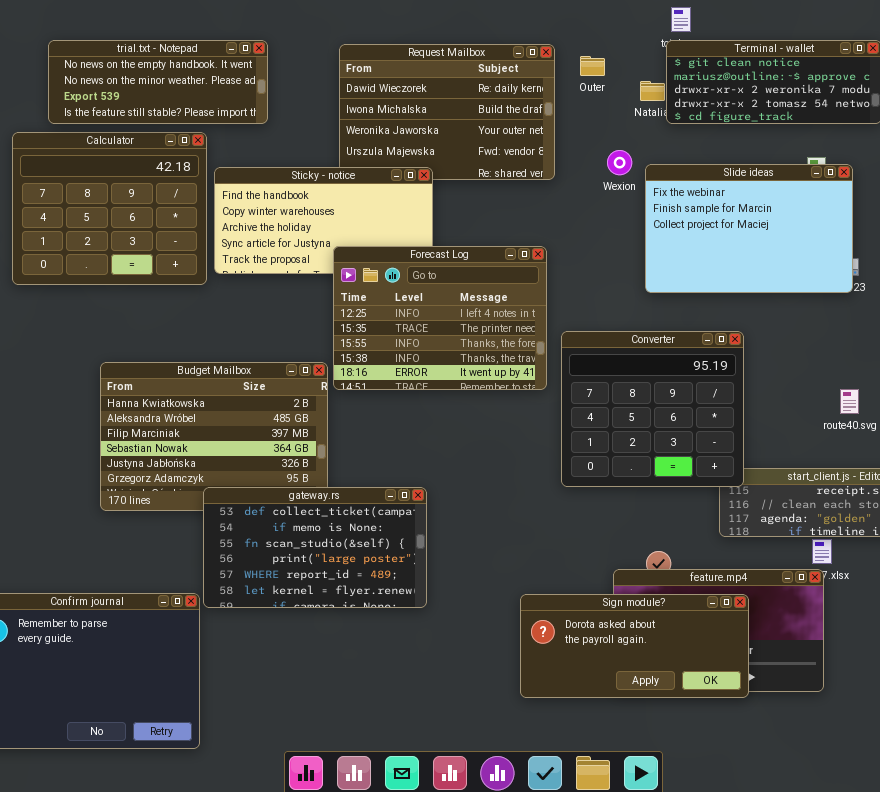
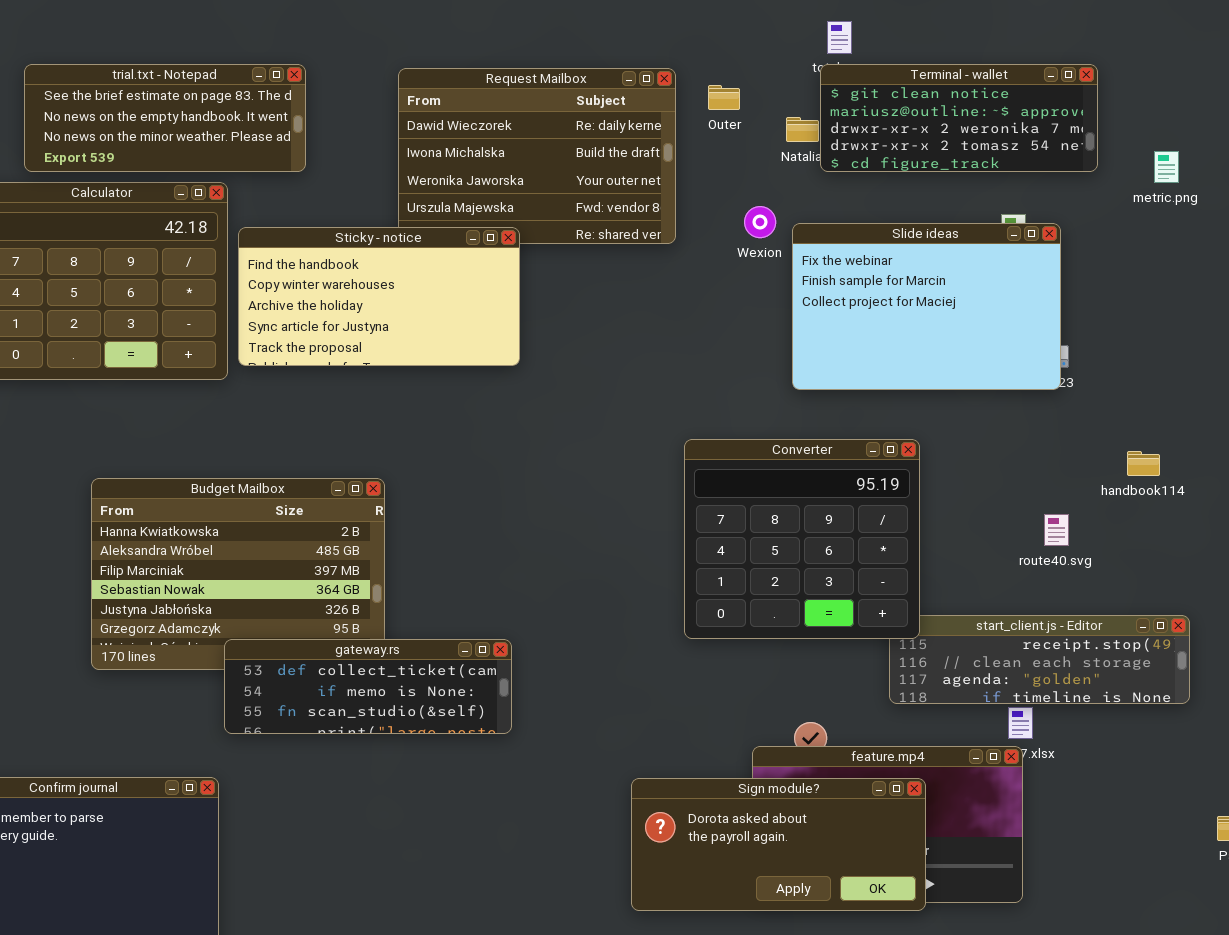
trial.txt - Notepad: [48,40,268,124] -> [24,64,306,172], scrolled up 1 row
Forecast Log: [333,246,547,390] -> none, closed
gateway.rs: [203,487,427,608] -> [224,639,512,734], resized

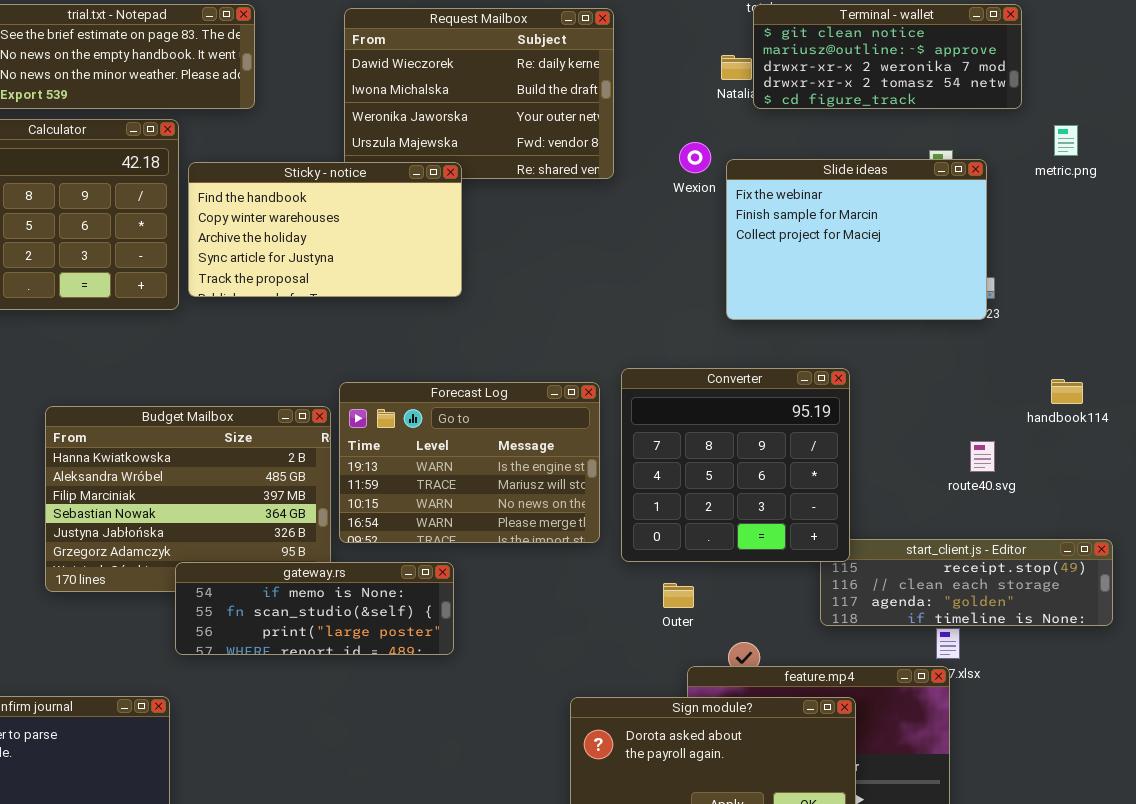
Outer: [708,85,740,110] -> [663,583,694,608], moved
metric.png: [1154,151,1179,183] -> [1054,125,1078,156], moved
Forecast Log: none -> [339,382,600,543], opened
gateway.rs: [224,639,512,734] -> [175,562,454,655], scrolled down 1 row

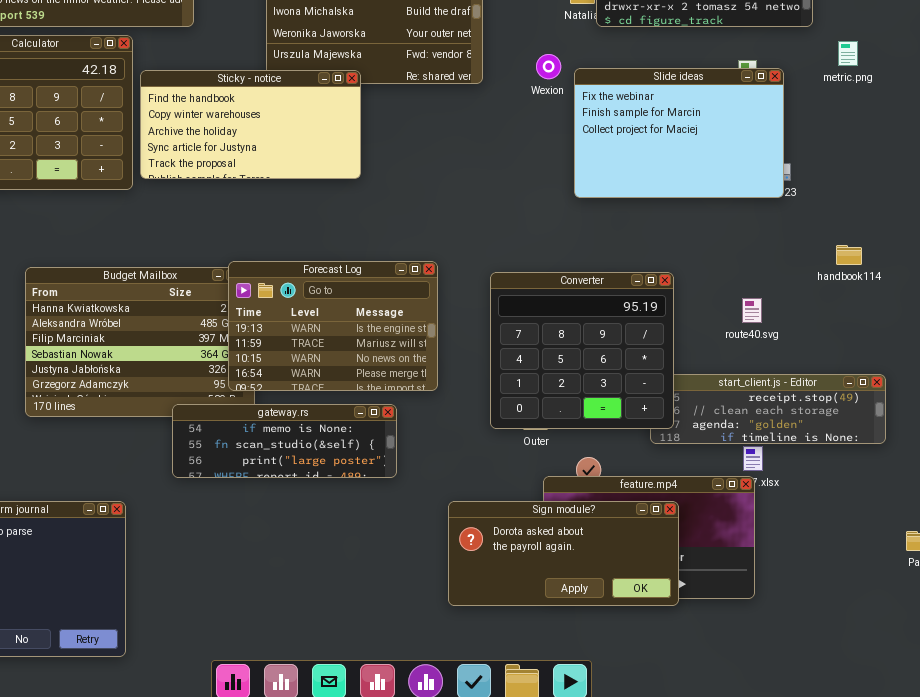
Converter: [621,368,850,562] -> [490,272,674,429], moved
Forecast Log: [339,382,600,543] -> [228,261,438,391], moved
route40.svg: [970,441,995,472] -> [742,298,762,323], moved
gateway.rs: [175,562,454,655] -> [172,404,397,478], moved

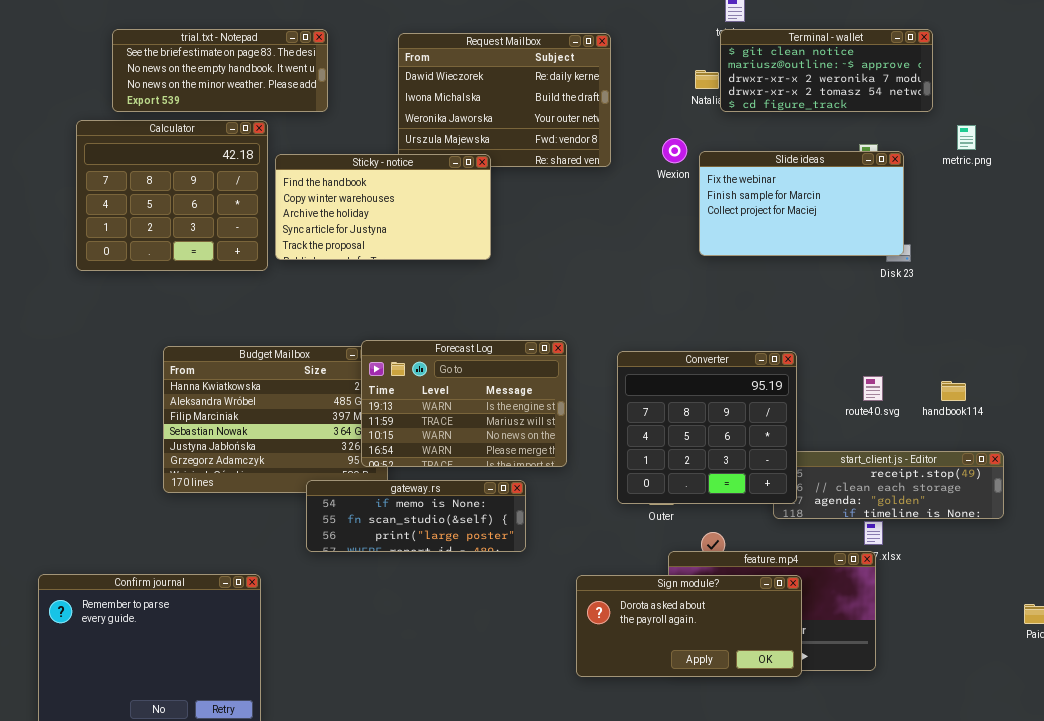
Slide ideas: [574,68,784,198] -> [699,151,904,256], resized
handbook114: [836,245,862,265] -> [941,381,966,401], moved

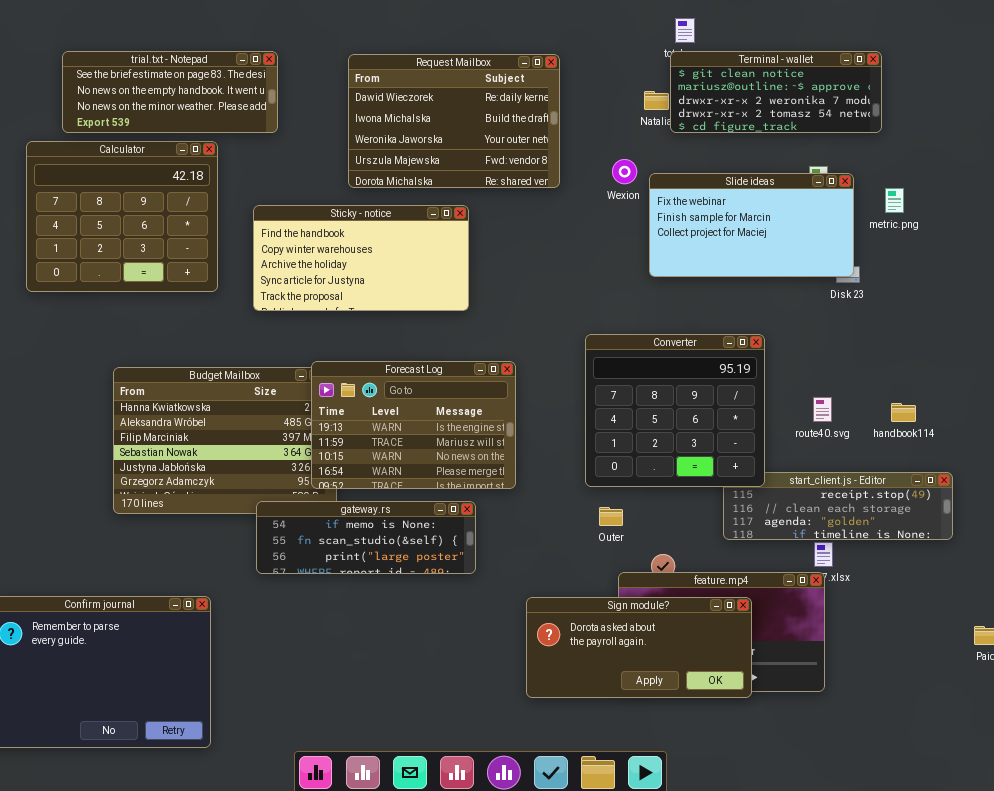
metric.png: [957,125,976,150] -> [885,188,904,213], moved
Sticky - notice: [275,154,491,260] -> [253,205,469,311], moved
Converter: [617,351,797,504] -> [585,334,765,487], moved

